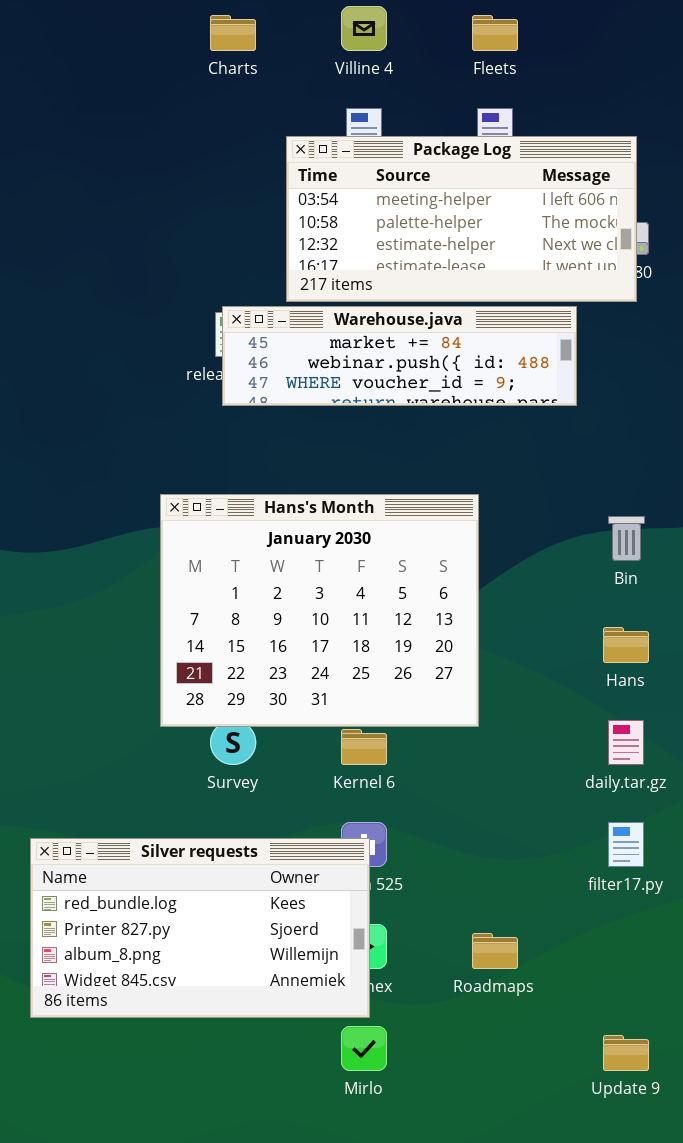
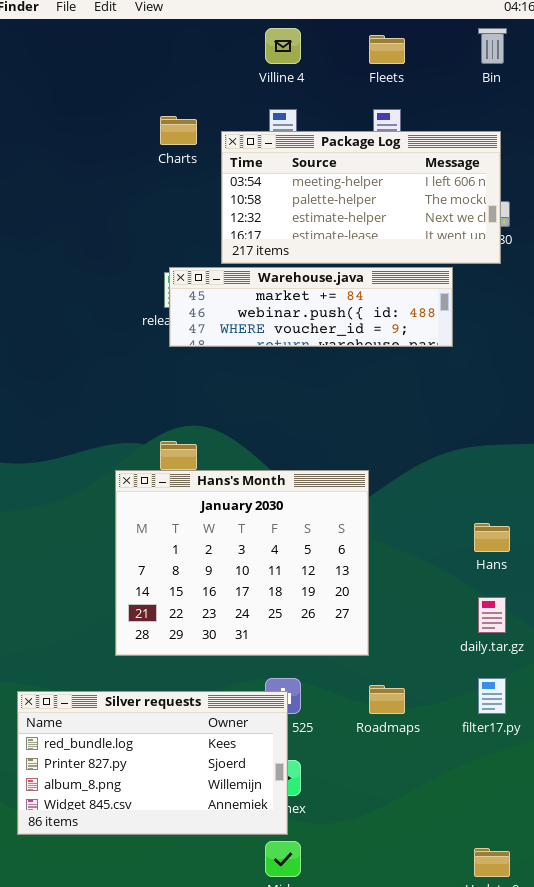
Charts: [210,15,256,51] -> [160,116,197,145], moved
Hans's Month: [160,494,479,727] -> [115,470,369,656], moved
Bin: [608,516,645,561] -> [478,28,507,64], moved
Roadmaps: [472,933,518,969] -> [369,685,405,714], moved

